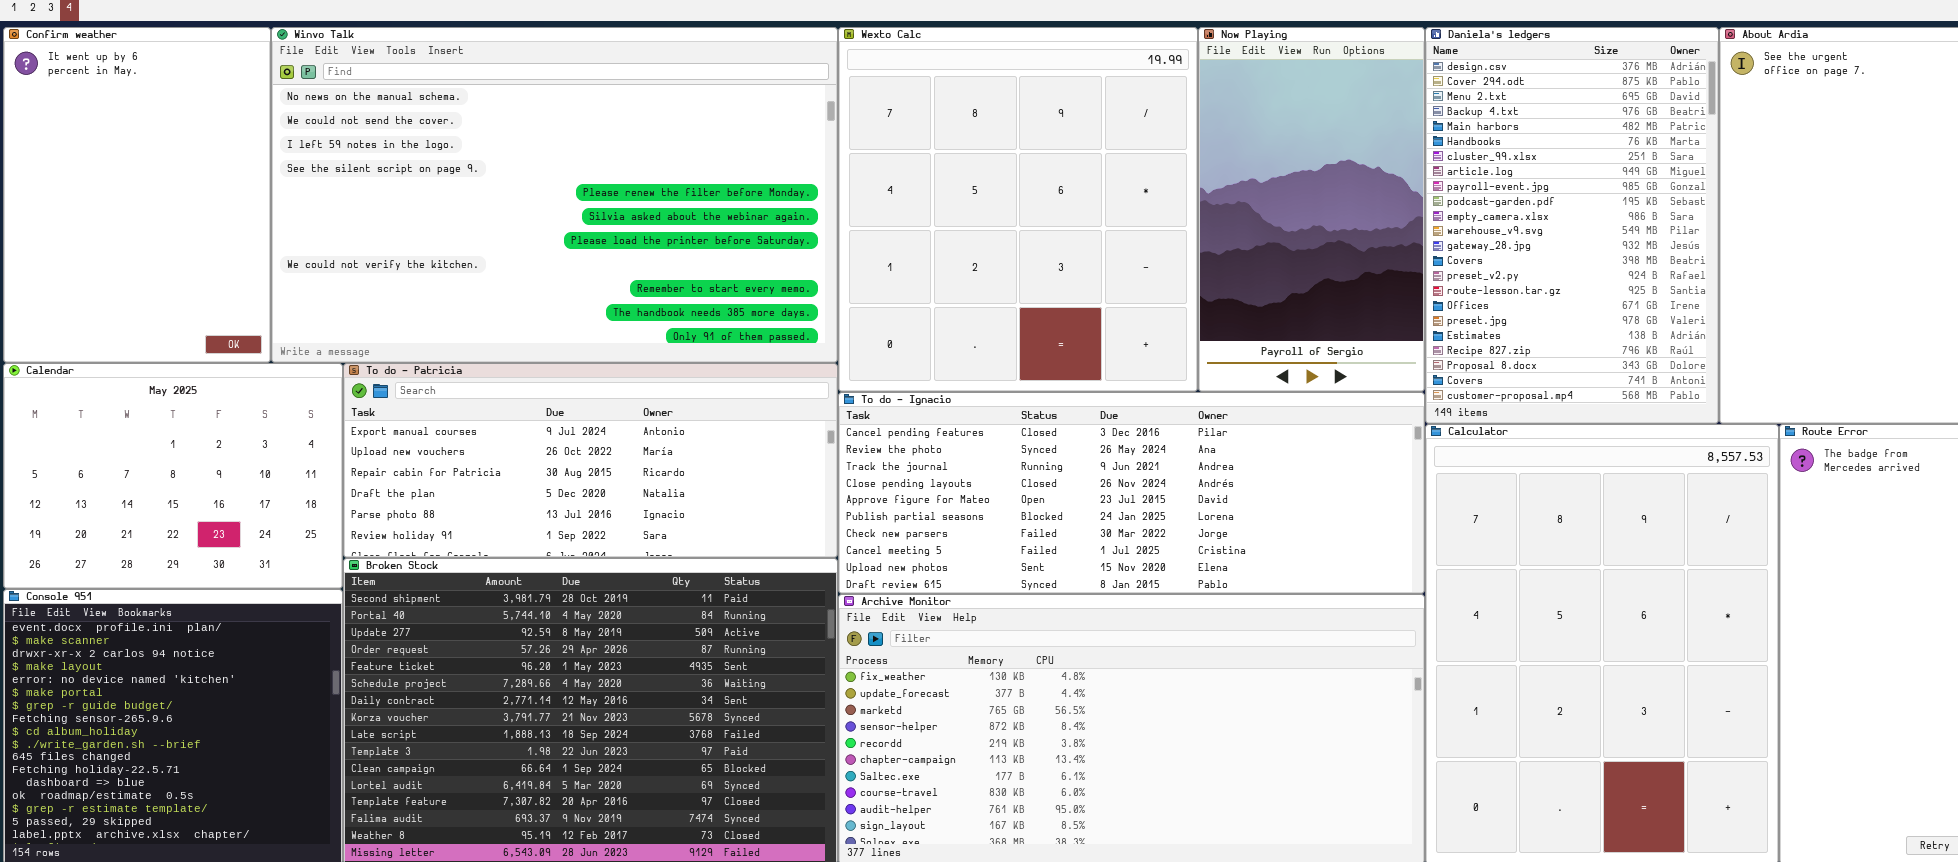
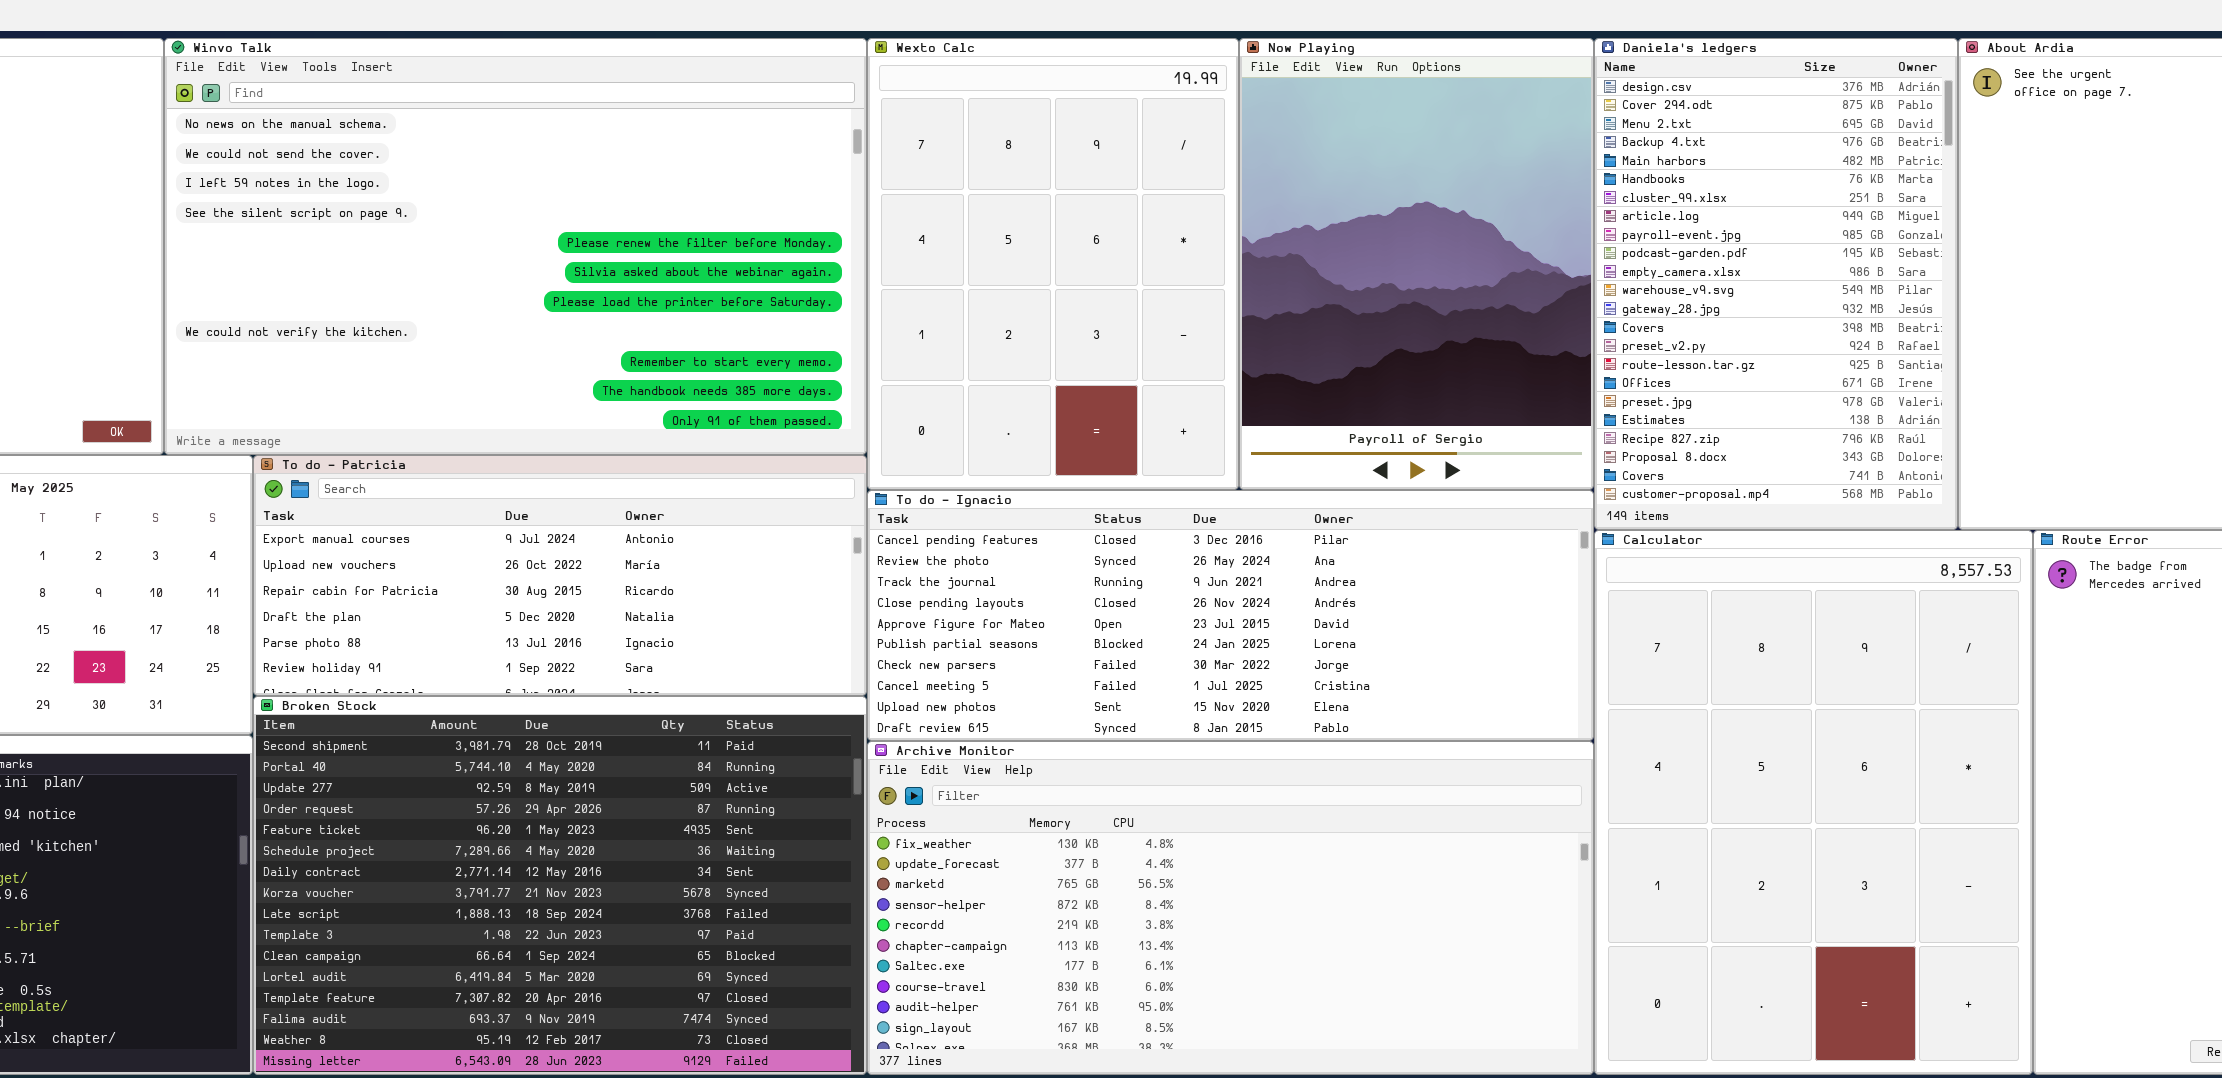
Wexto Calc: [838,27,1198,392] -> [867,38,1239,490], resized
Now Playing: [1198,27,1425,392] -> [1239,38,1594,490], resized

